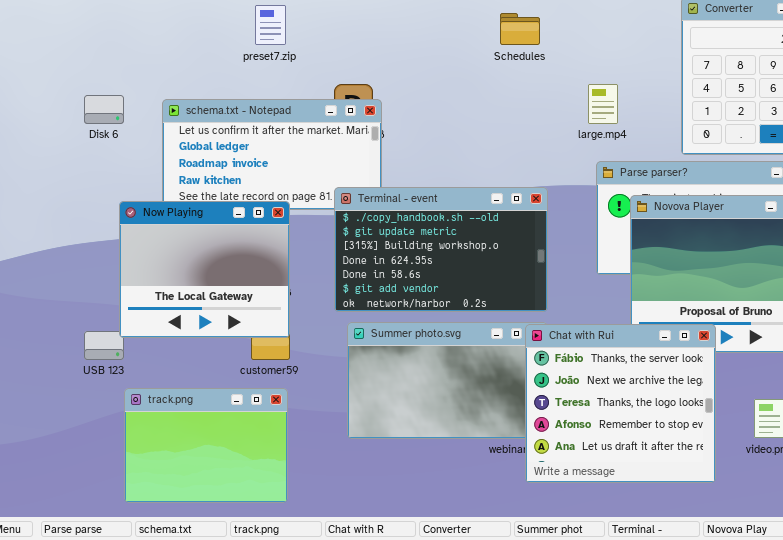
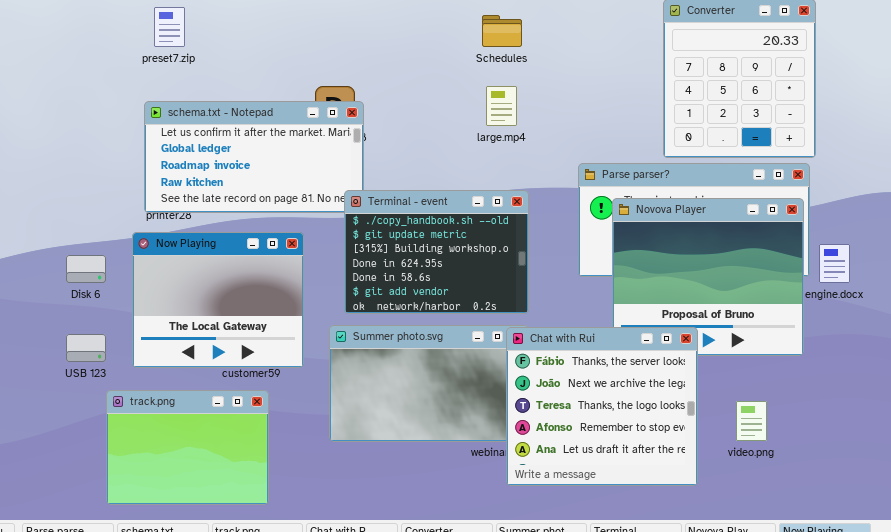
preset7.zip: [255,5,286,45] -> [154,7,185,47], moved
large.mp4: [588,84,618,124] -> [486,86,517,126], moved
Disk 6: [84,95,124,124] -> [66,255,106,283], moved
Terminal - event: [334,187,548,312] -> [344,190,529,314], resized
Now Playing: [119,201,290,338] -> [132,232,304,368], moved

